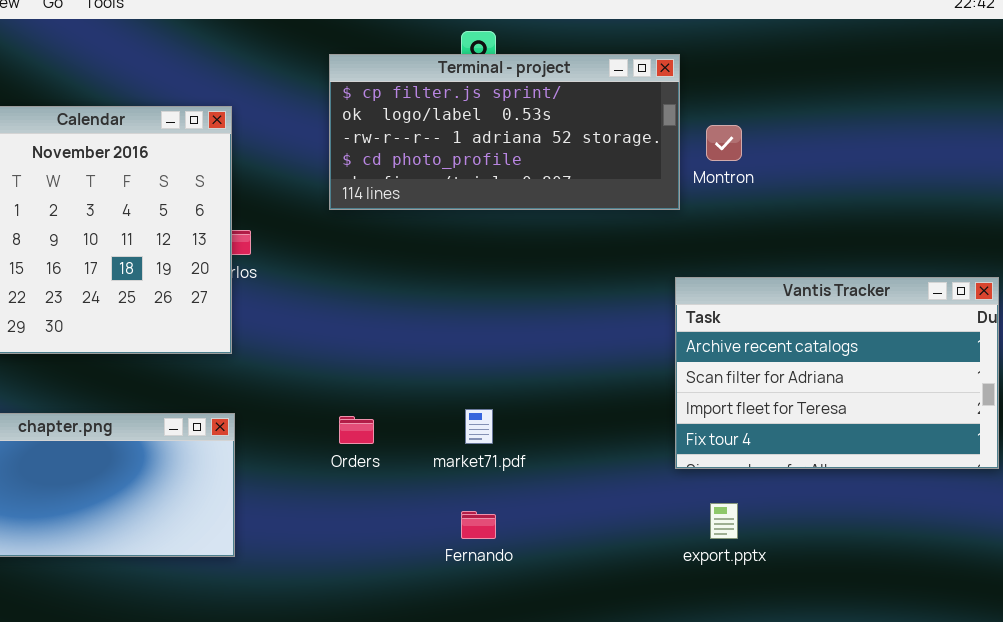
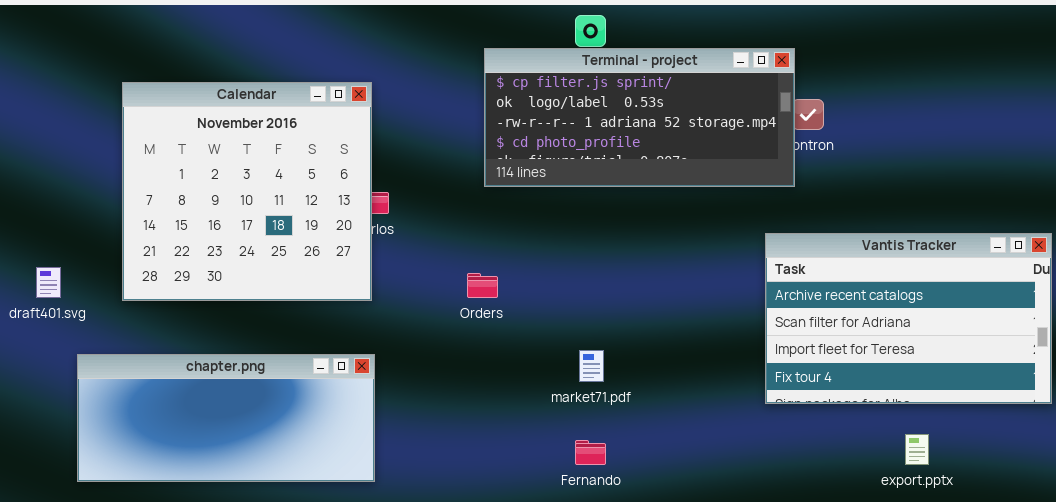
Terminal - project: [329,54,680,210] -> [484,48,795,187], moved
Orders: [339,416,374,444] -> [467,273,498,298], moved
export.pptx: [710,503,738,539] -> [905,434,929,465], moved

